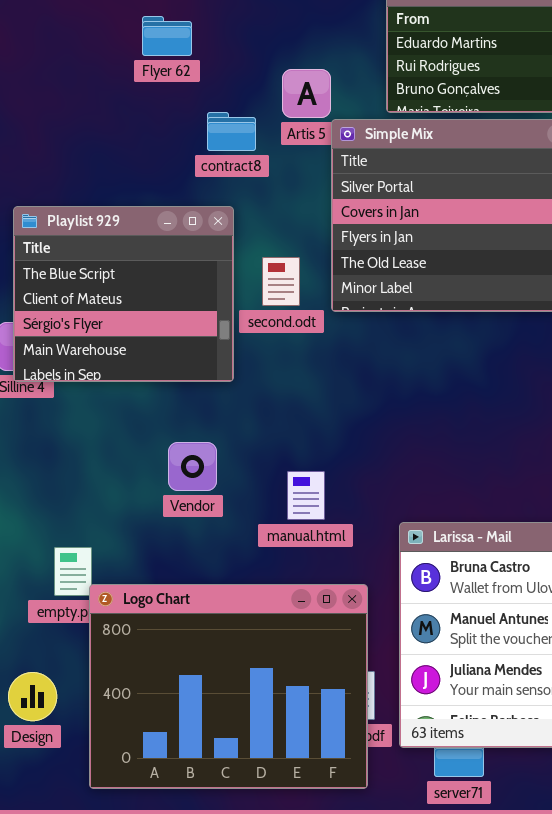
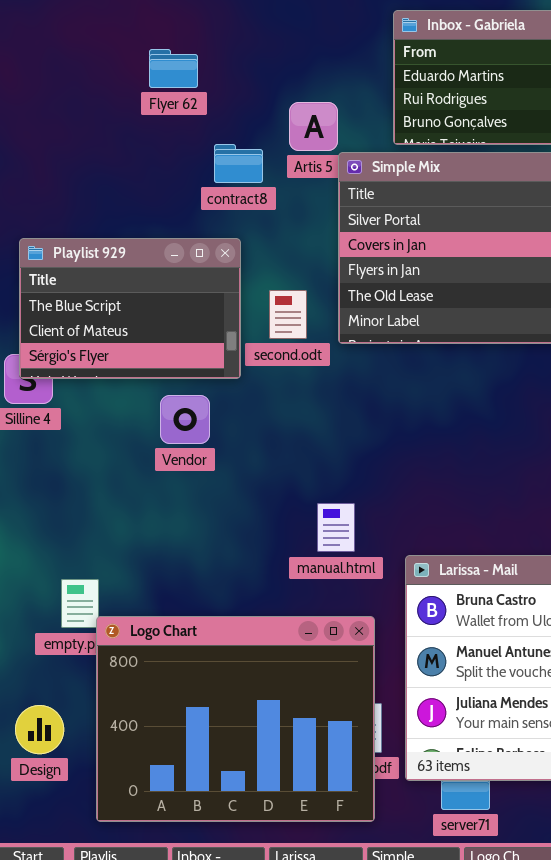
Playlist 929: [13,206,234,382] -> [19,238,241,379], resized
Vendor: [168,442,217,491] -> [160,395,210,444], moved
manual.html: [287,471,325,520] -> [317,503,355,552], moved

